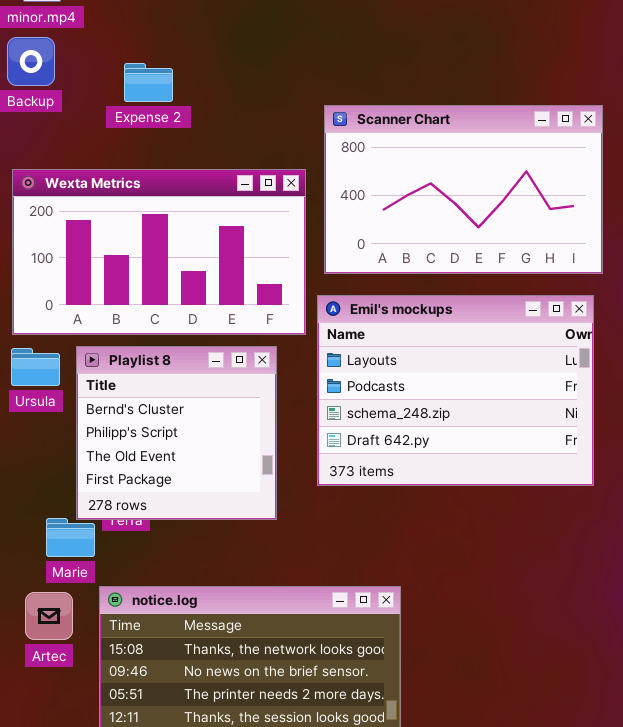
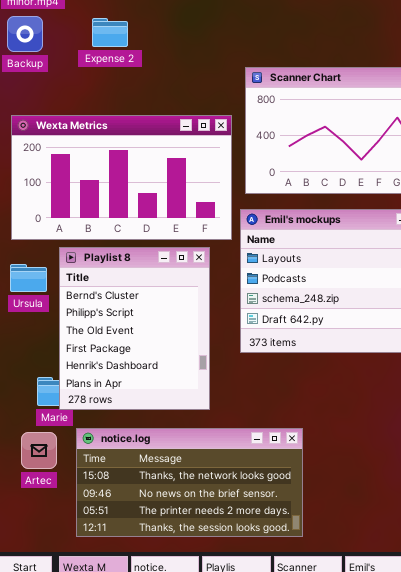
Expense 2: [124,63,173,102] -> [92,18,128,47], moved
Playlist 8: [76,346,277,520] -> [59,247,210,410], resized
Ursula: [11,348,60,386] -> [10,264,47,292], moved

